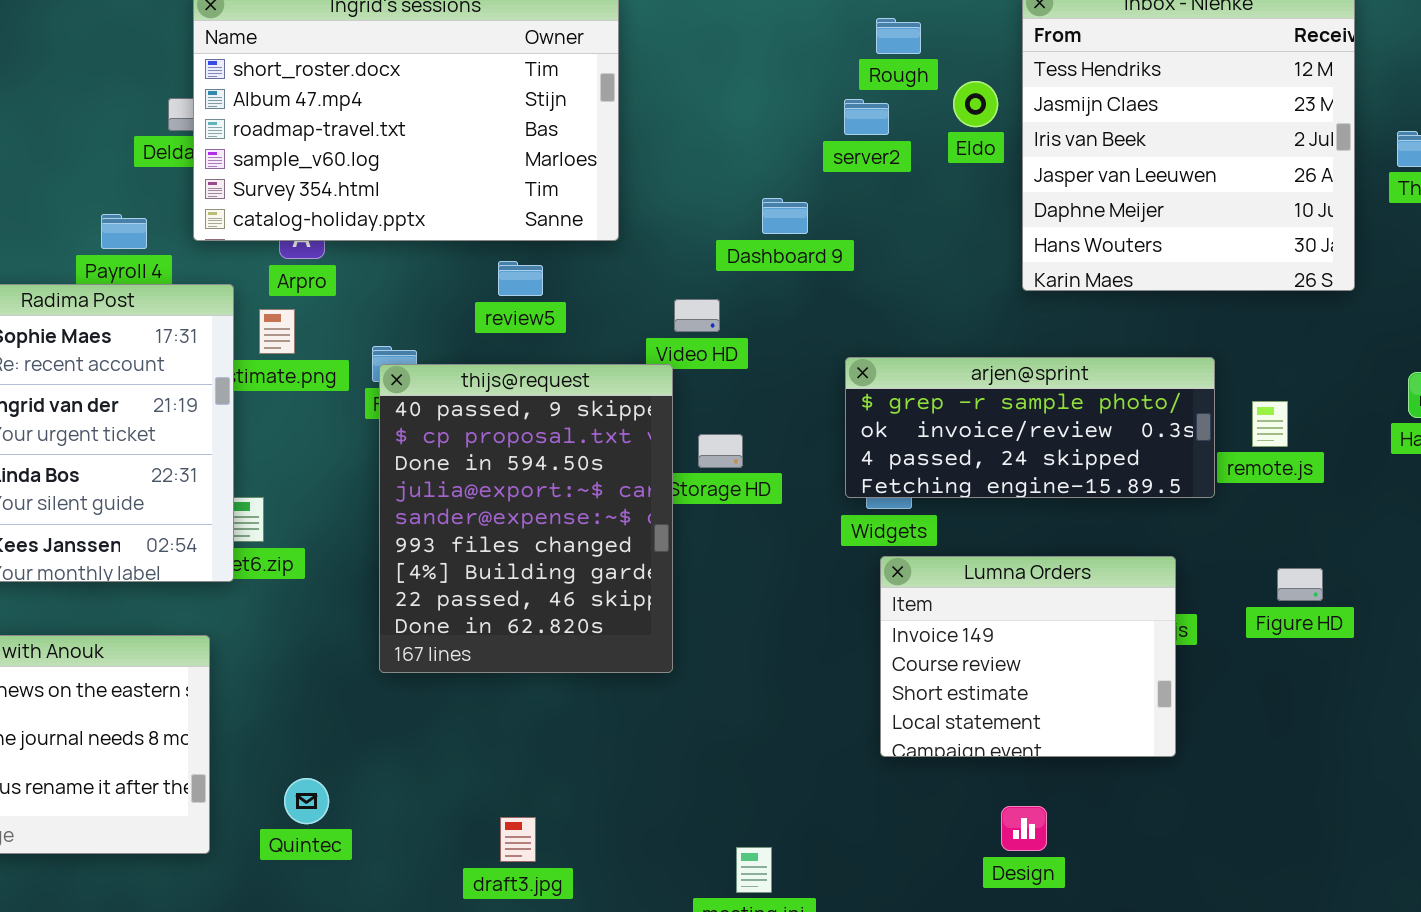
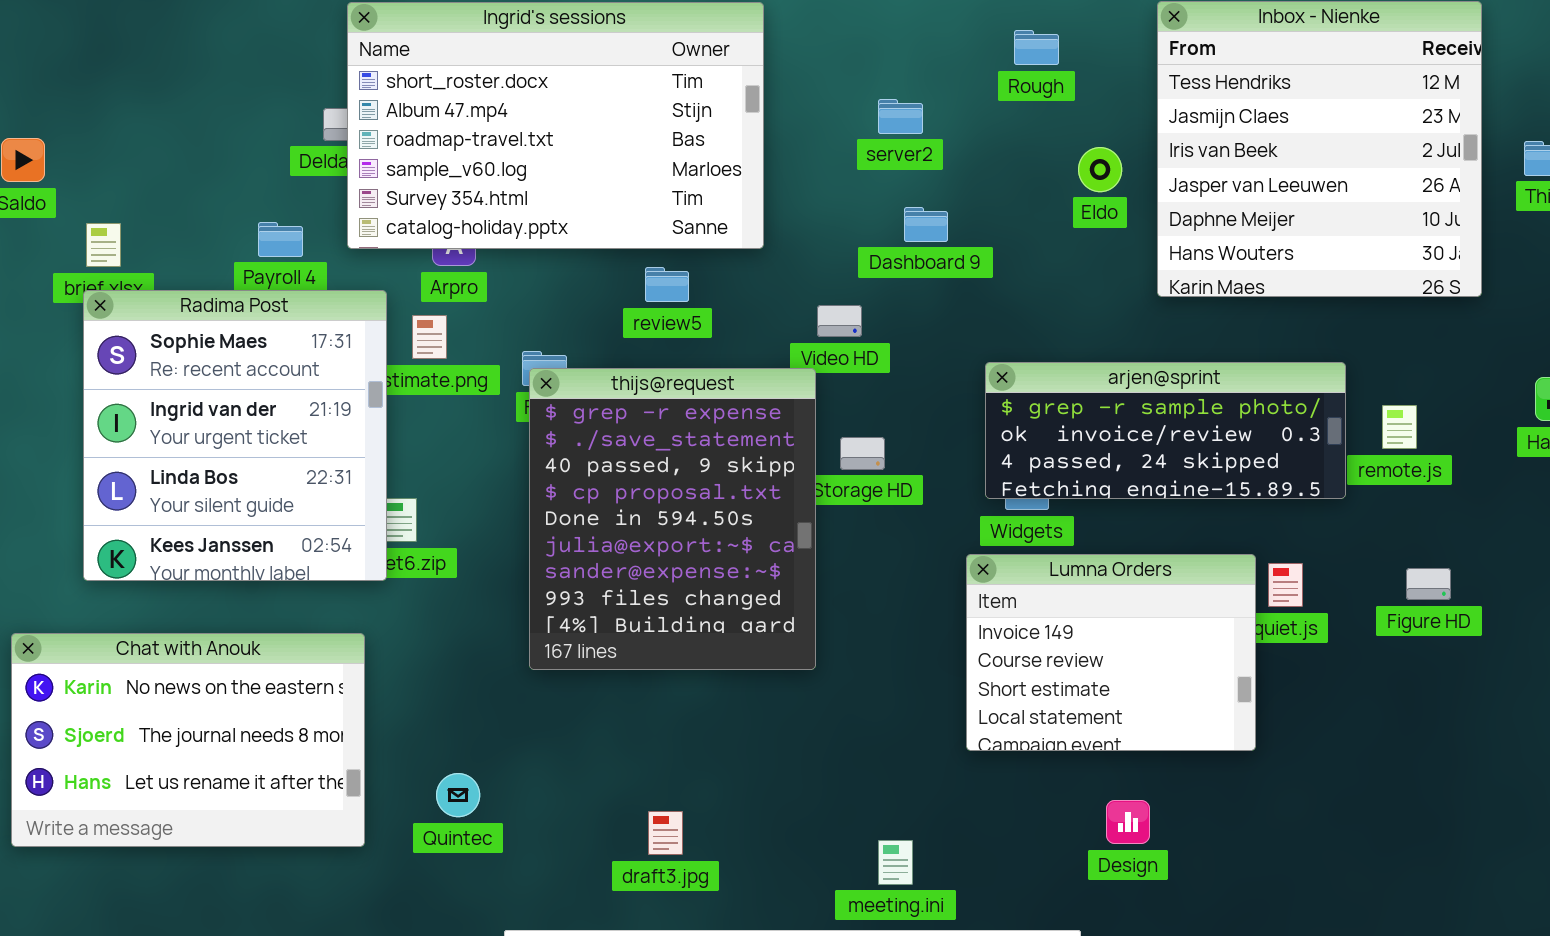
Eldo: [953,81,998,127] -> [1078,147,1122,192], moved
server2: [844,99,889,135] -> [878,99,923,134], moved
thijs@request: [379,364,673,673] -> [529,368,816,670], scrolled up 2 rows
Lumna Orders: [880,556,1176,757] -> [966,554,1256,751], moved
Design: [1001,806,1047,851] -> [1106,800,1150,844], moved

